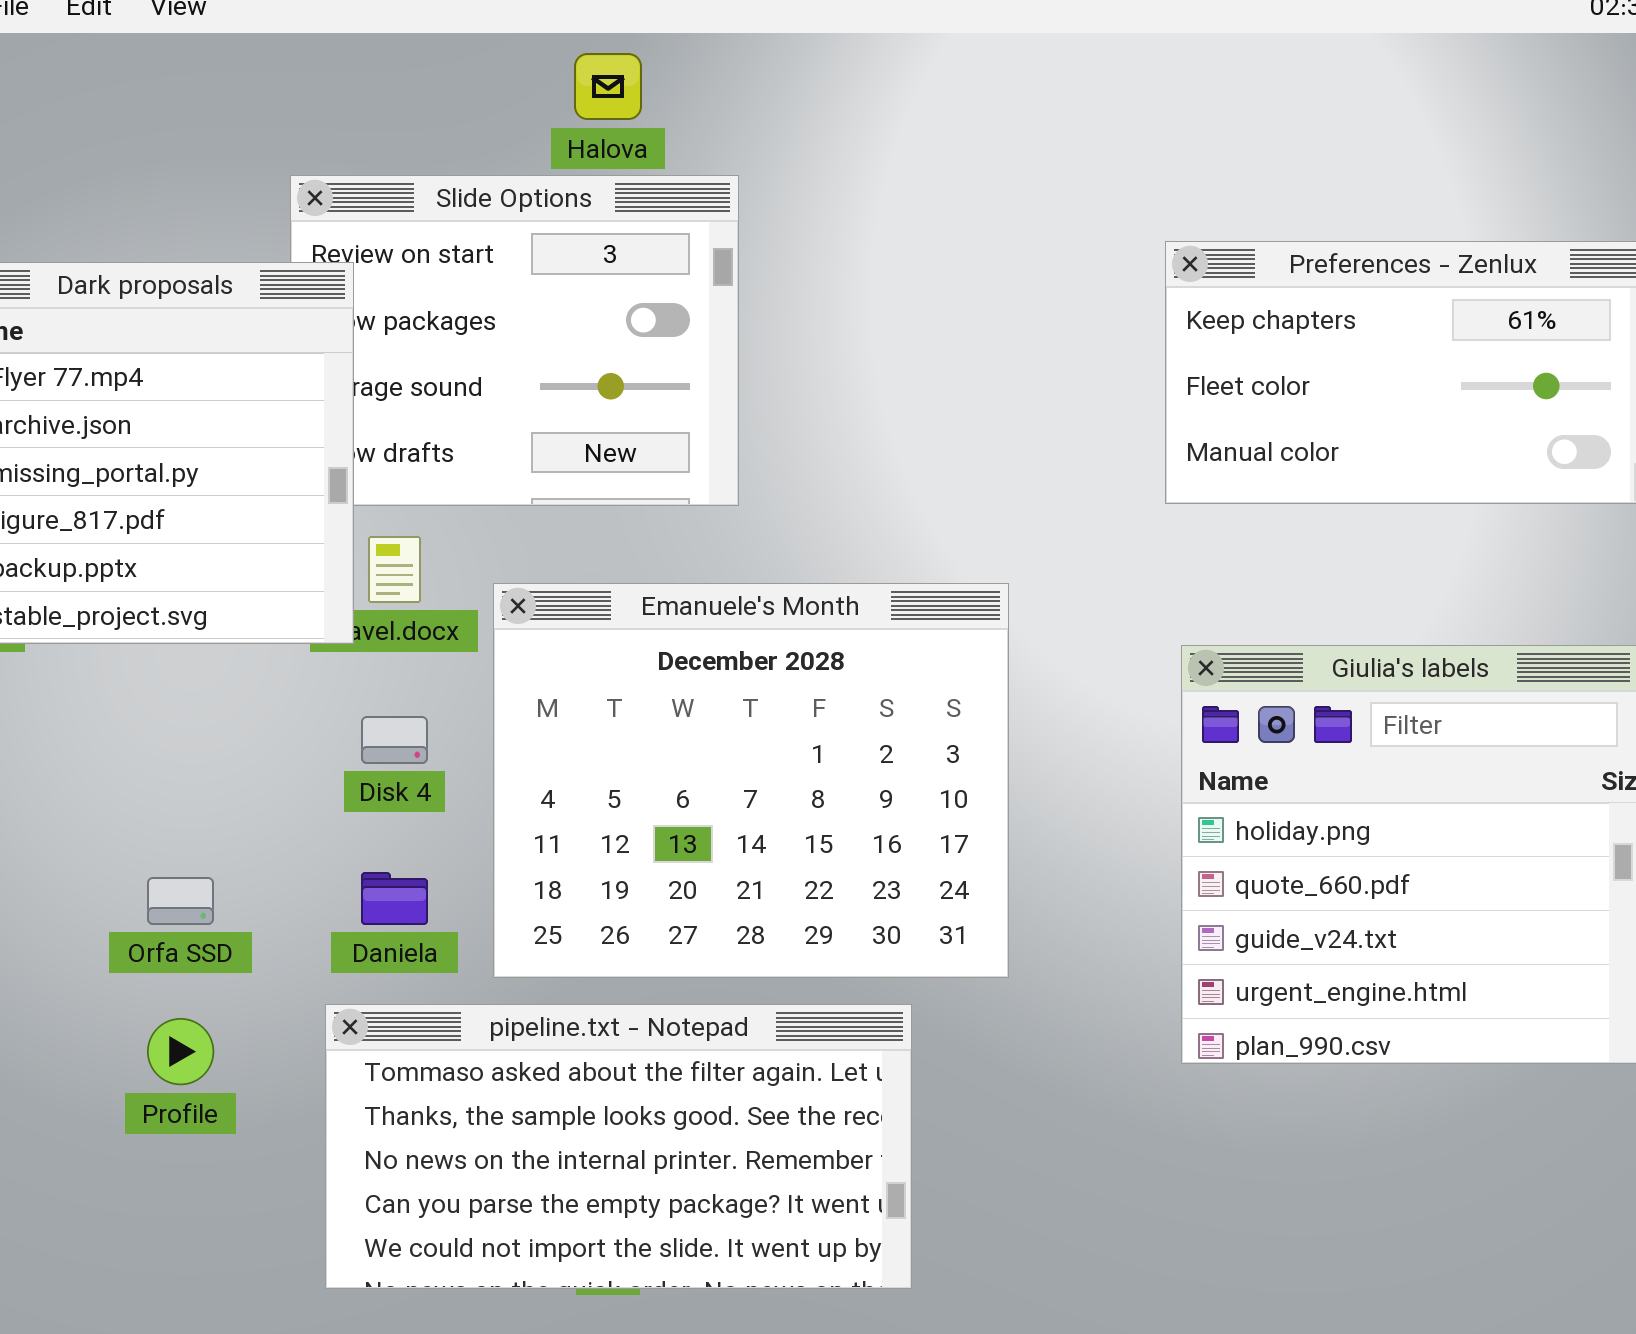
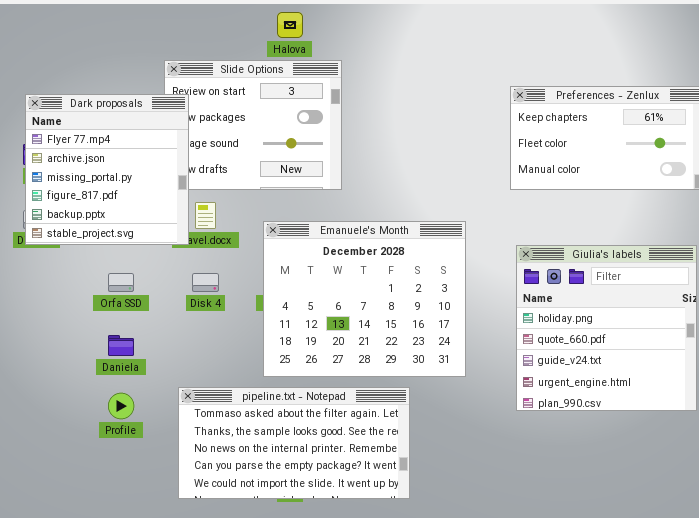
Emanuele's Month: [493,583,1009,978] -> [263,221,466,377], moved
Daniela: [361,872,428,925] -> [108,335,134,356], moved
Orfa SSD: [147,877,214,925] -> [108,273,134,292], moved

